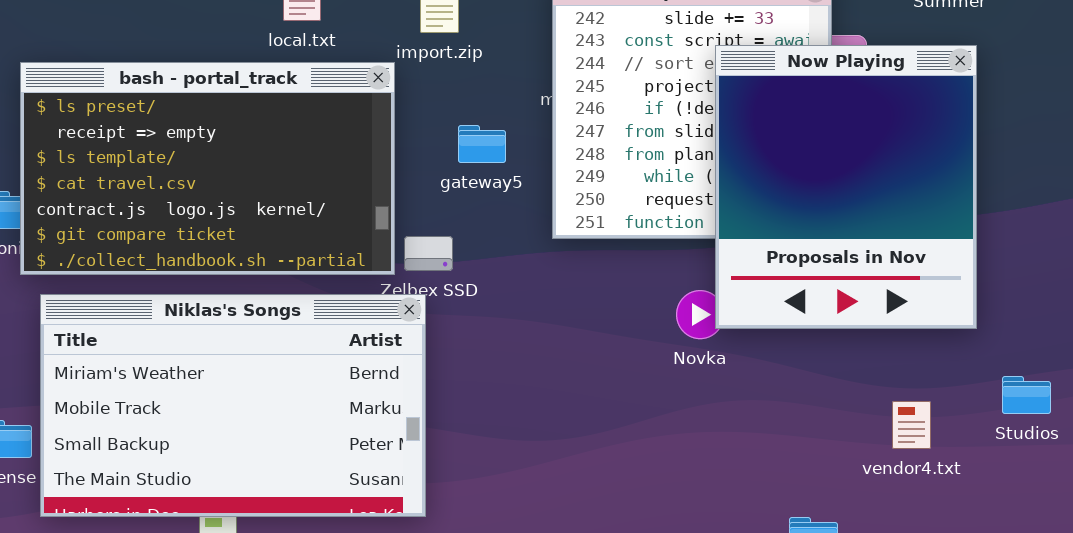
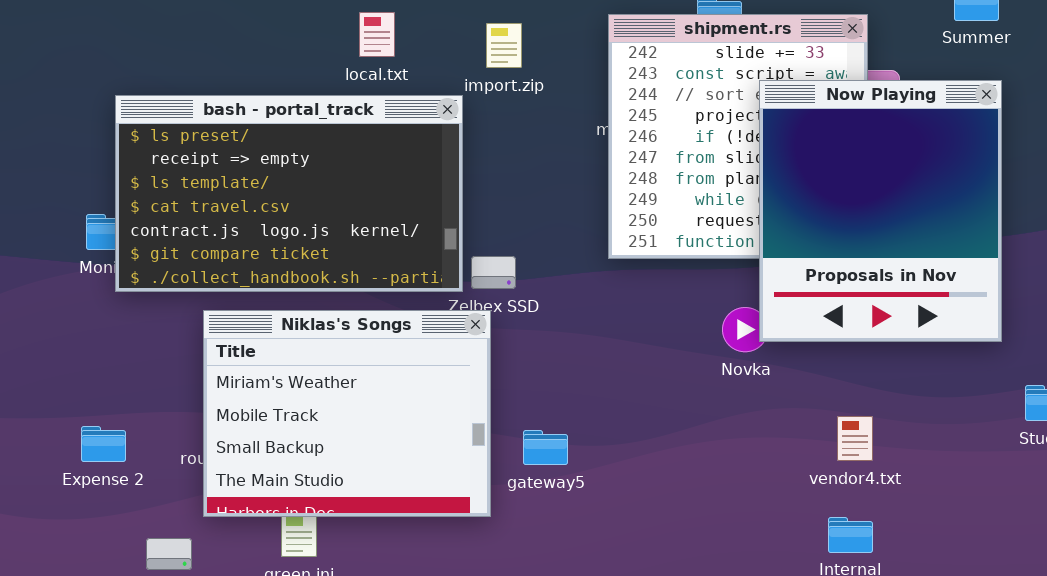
gateway5: [458,125,506,163] -> [523,430,568,465], moved
Niklas's Songs: [40,294,426,517] -> [203,310,491,517], resized
vendor4.txt: [892,401,931,449] -> [837,416,873,461], moved

